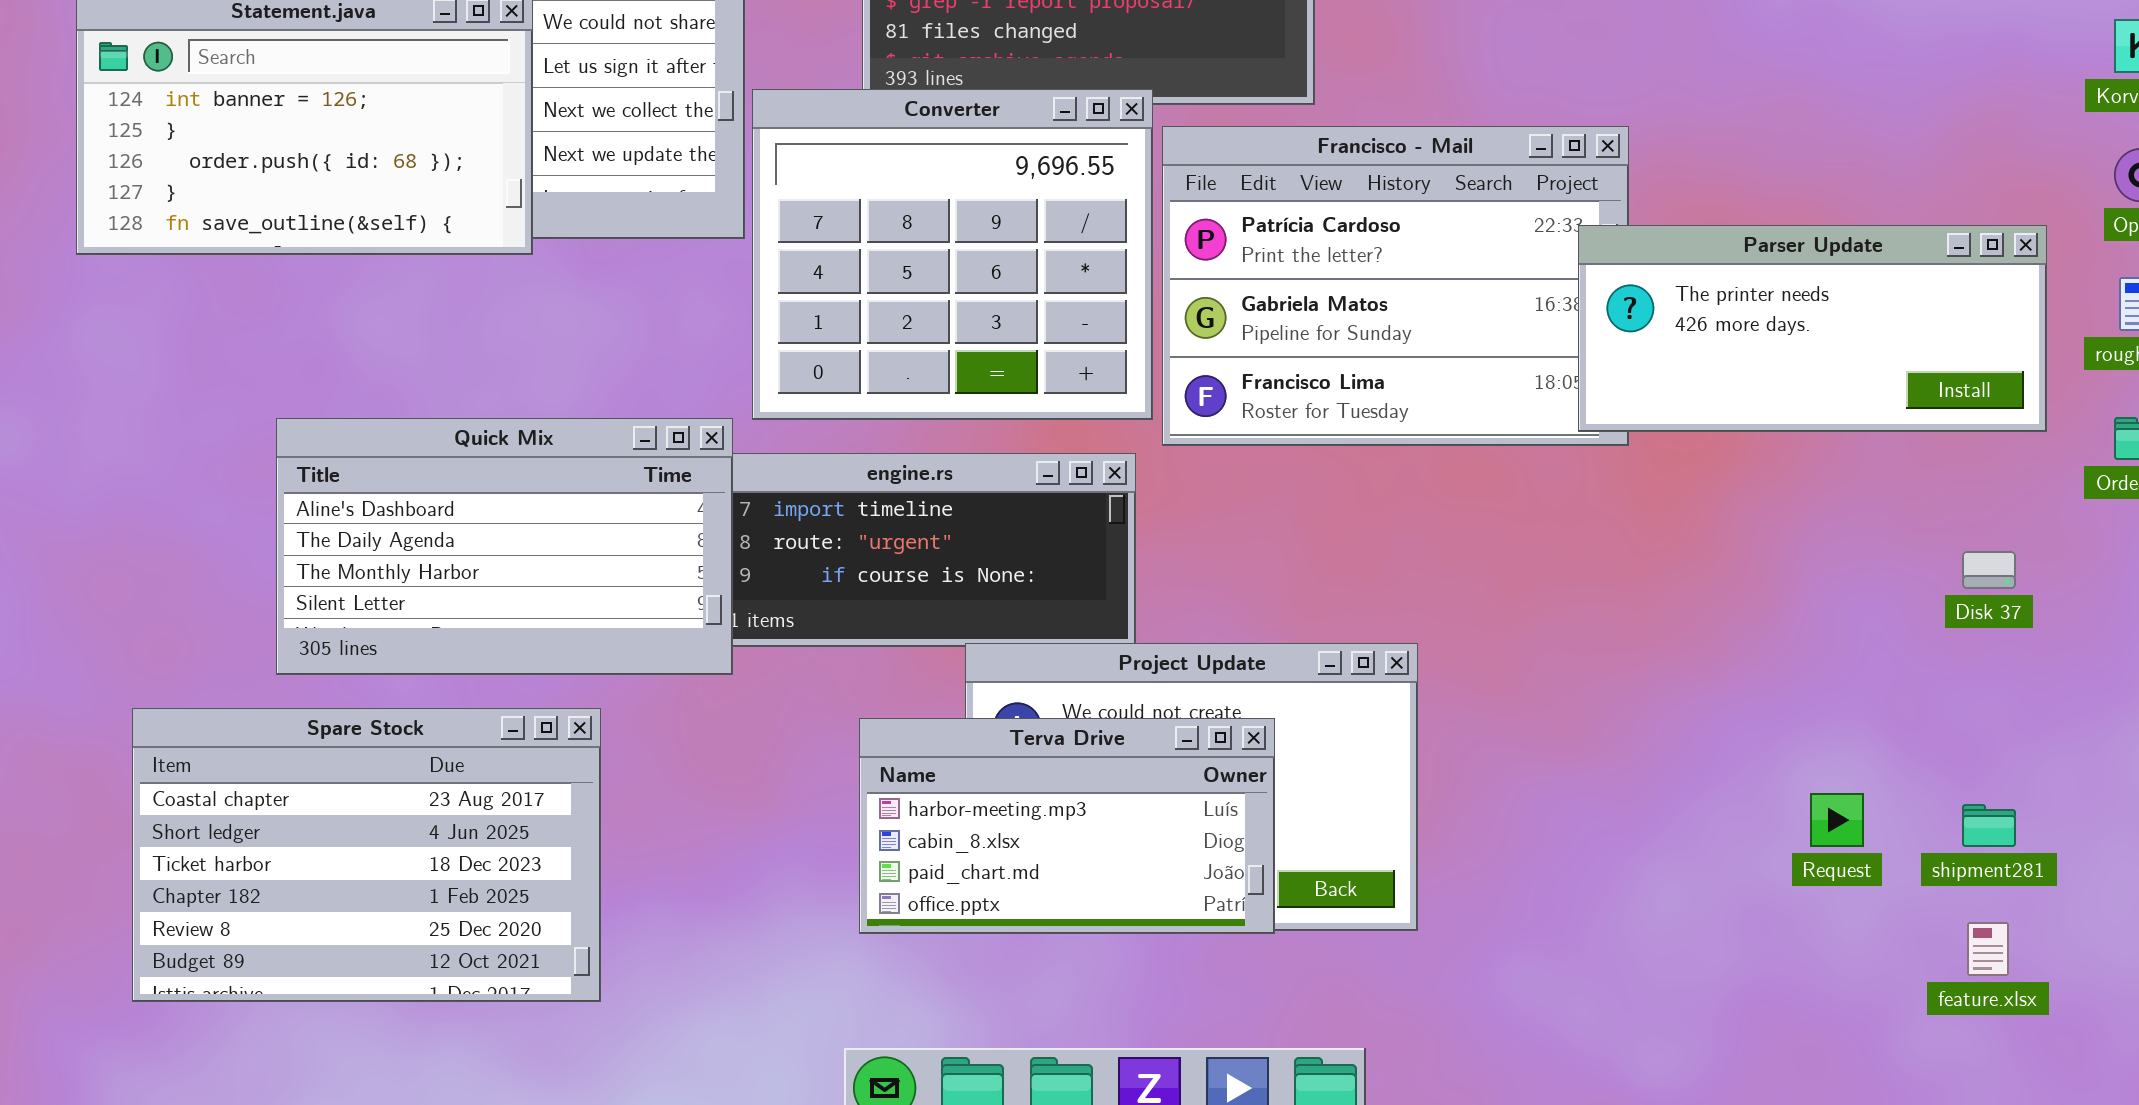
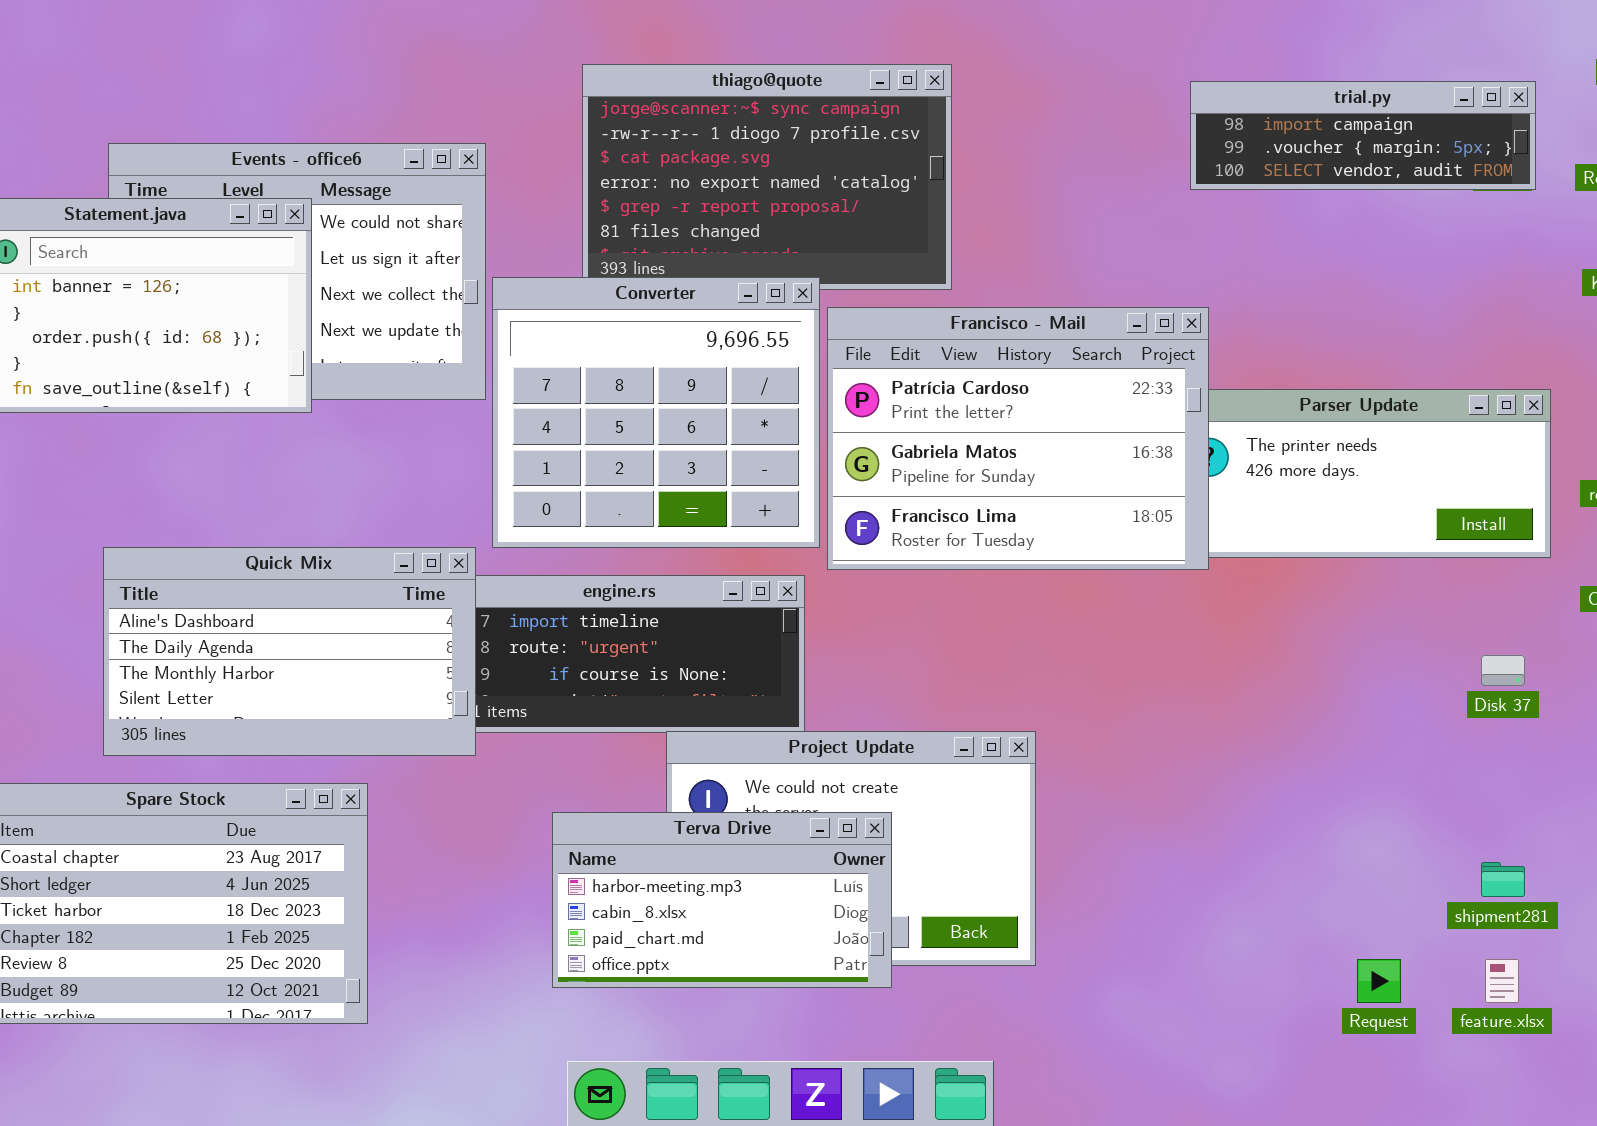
Francisco - Mail: [1162,126,1629,446] -> [827,307,1209,570], raised
Terva Drive: [859,718,1275,934] -> [552,812,892,988], moved
Request: [1810,793,1864,847] -> [1357,959,1401,1003], moved

